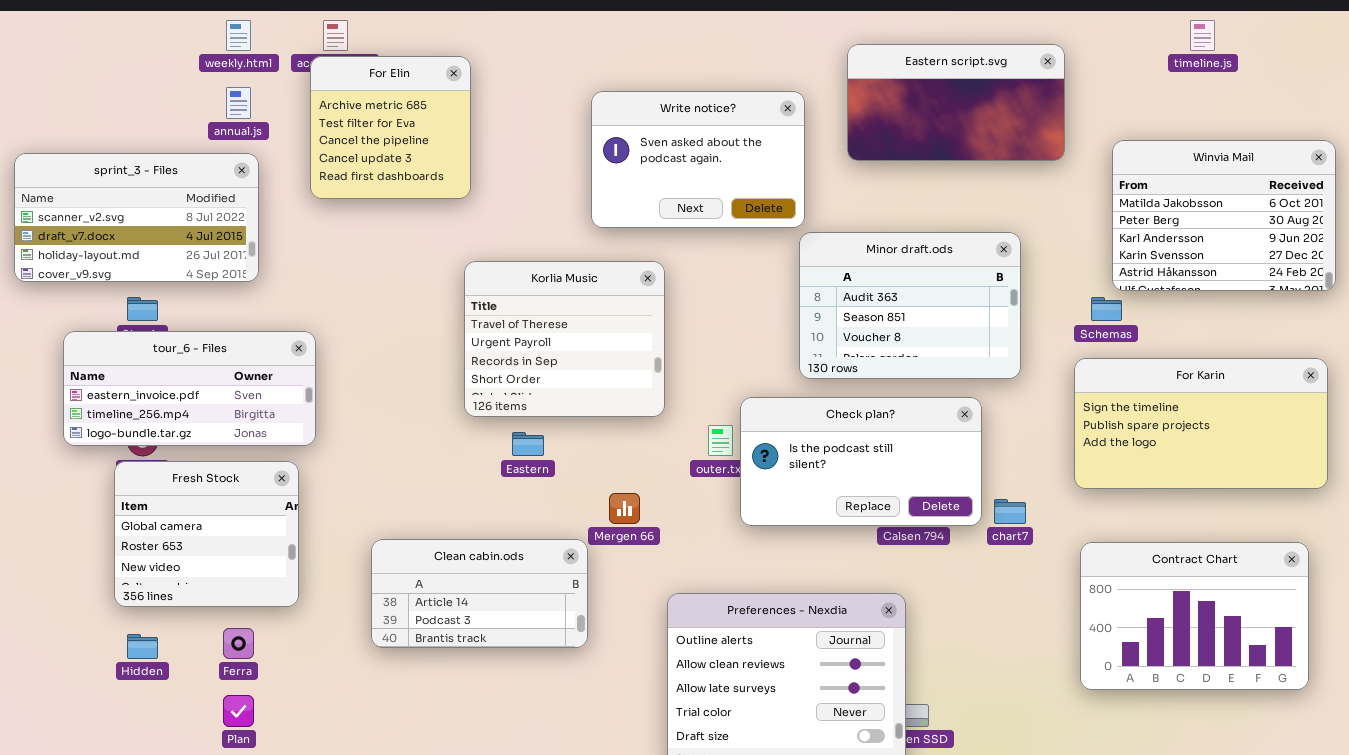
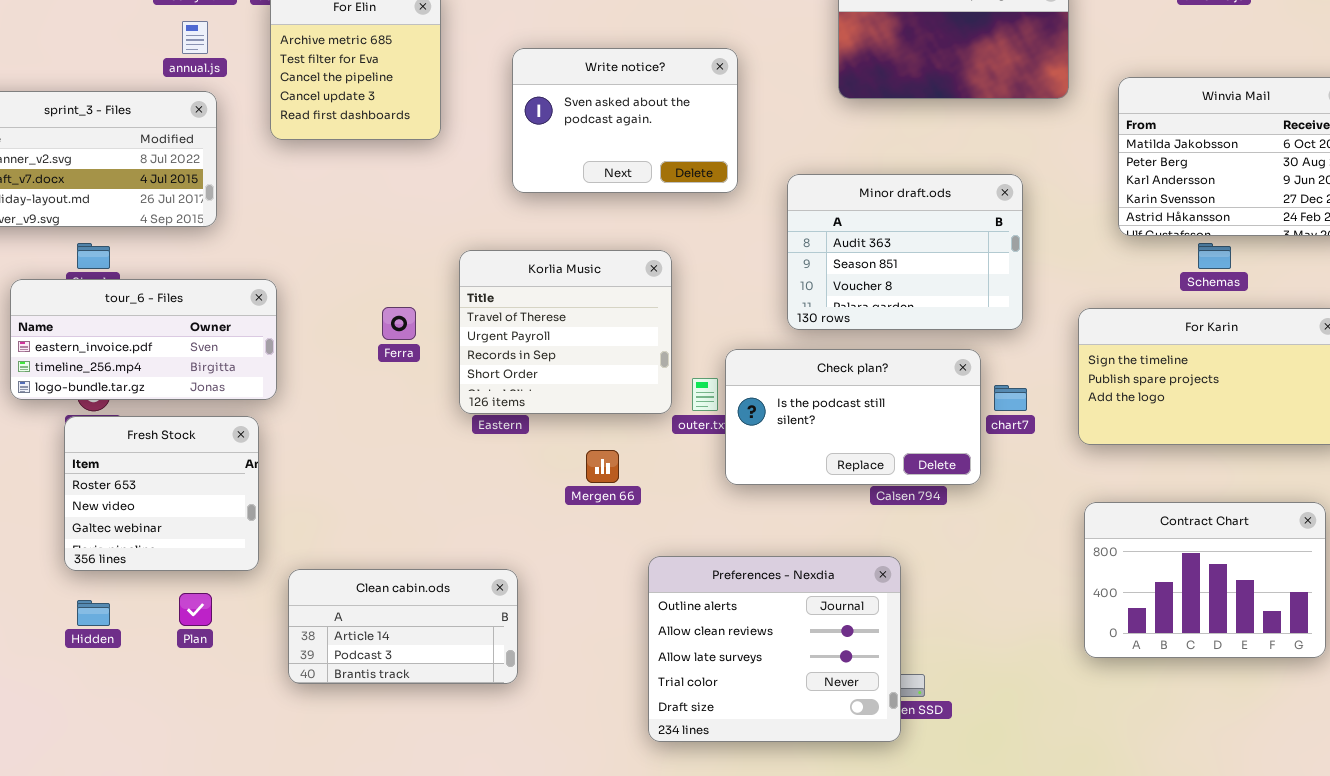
Write notice?: [591,91,805,228] -> [512,48,738,193], moved
Korlia Music: [464,261,665,417] -> [459,250,672,414], moved
Schemas: [1091,297,1122,321] -> [1198,243,1231,269], moved
Fresh Stock: [114,461,299,607] -> [64,416,259,571], scrolled down 1 row
chart7: [994,499,1026,524] -> [994,385,1027,411], moved
Clean cabin.ods: [371,539,588,648] -> [288,569,518,684], moved
Ferra: [223,628,254,659] -> [382,307,416,340], moved
Plan: [223,695,254,727] -> [179,593,212,626], moved

